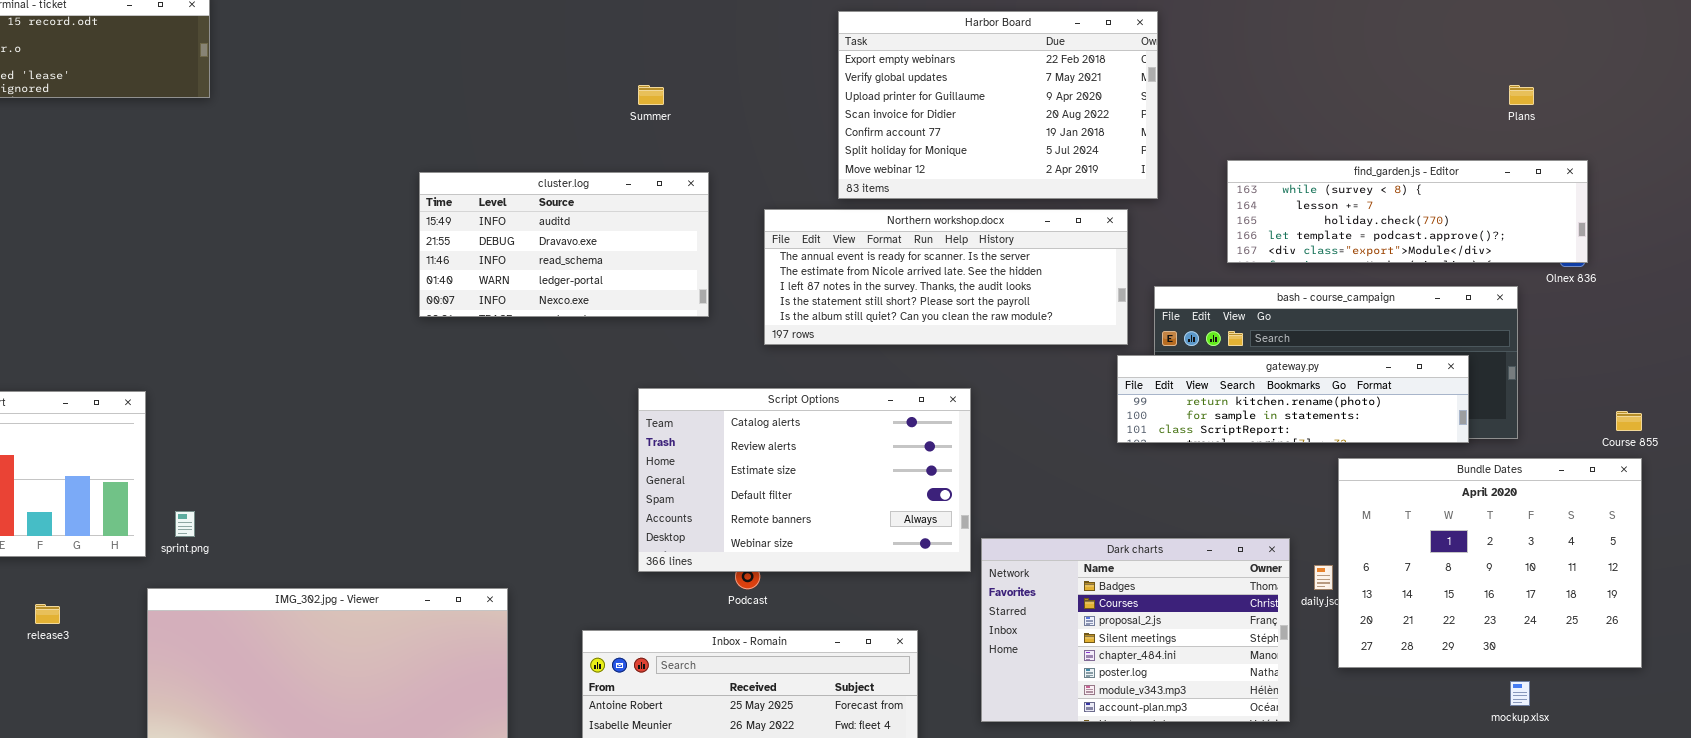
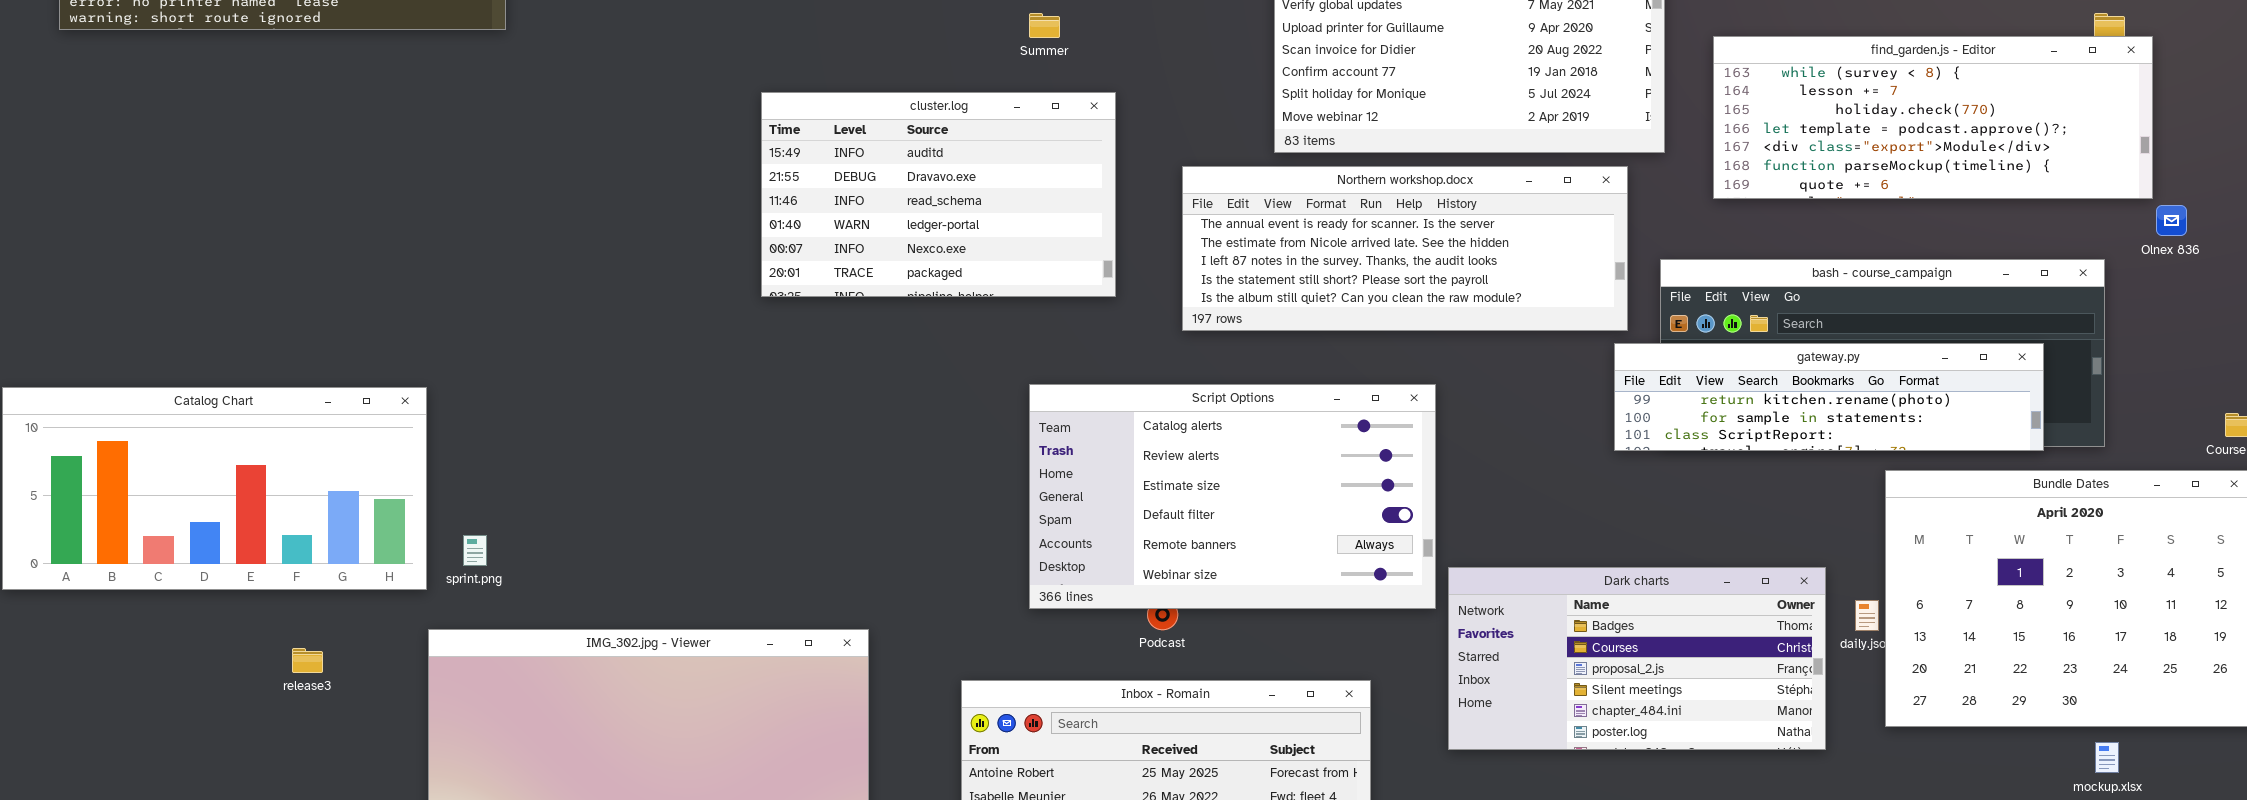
find_garden.js - Editor: [1227,160,1588,263] -> [1713,36,2153,199], moved, resized
cluster.log: [419,172,709,317] -> [761,92,1116,297], resized
Dark charts: [981,538,1290,722] -> [1448,567,1826,750], resized

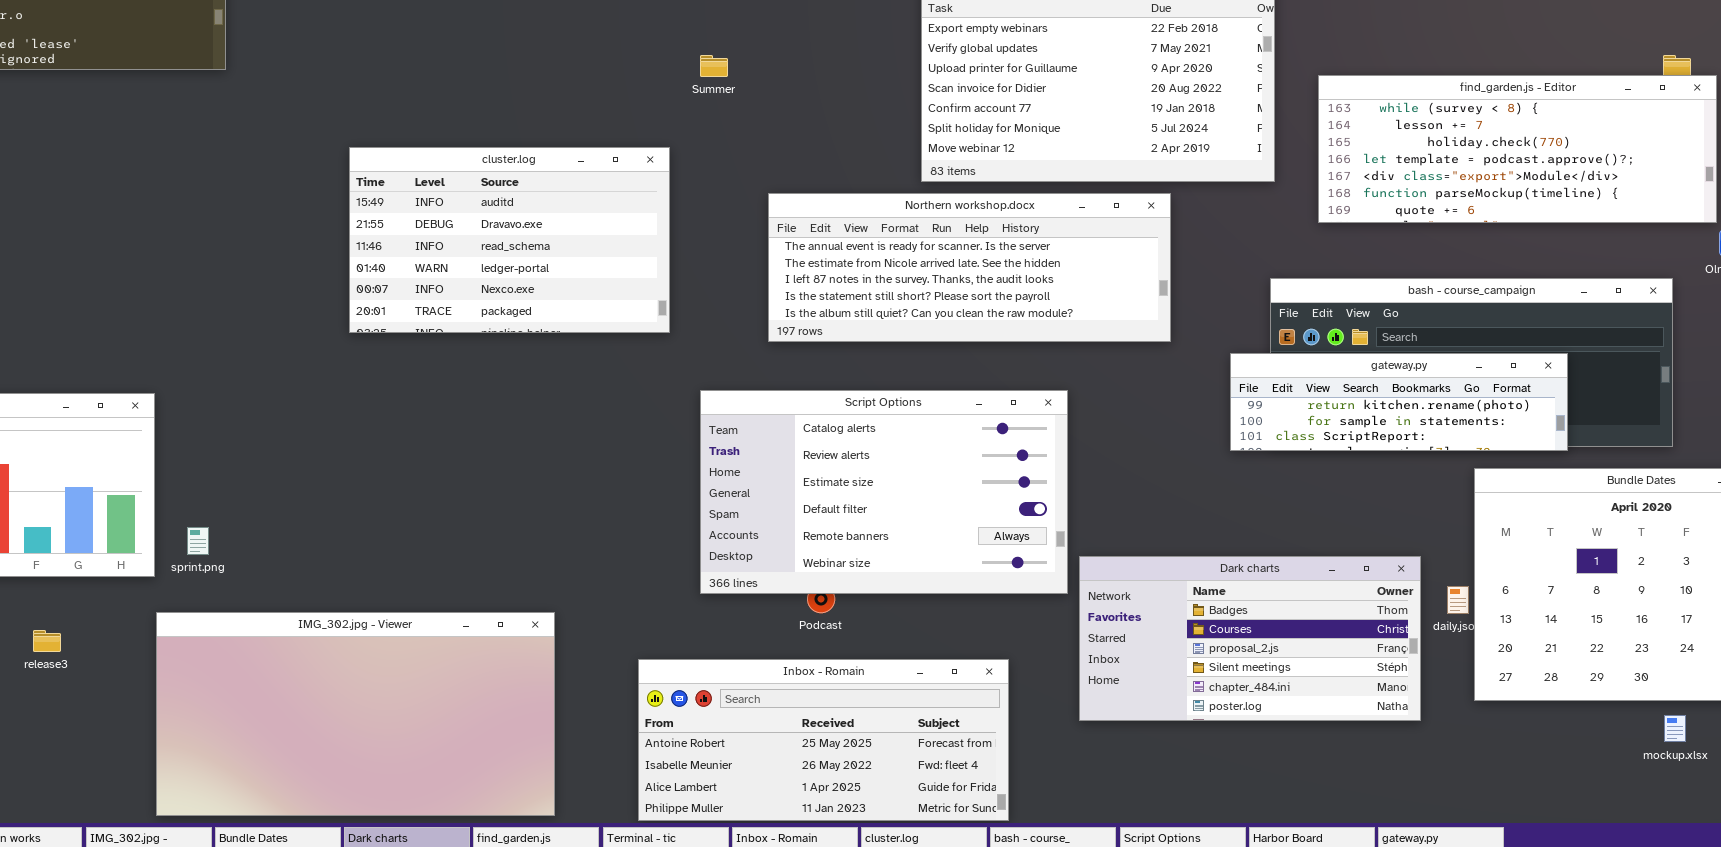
cluster.log: [761,92,1116,297] -> [349,147,670,333], moved
Northern workshop.docx: [1182,166,1628,331] -> [768,193,1171,342], moved
gateway.py: [1614,343,2044,451] -> [1230,353,1568,451], resized

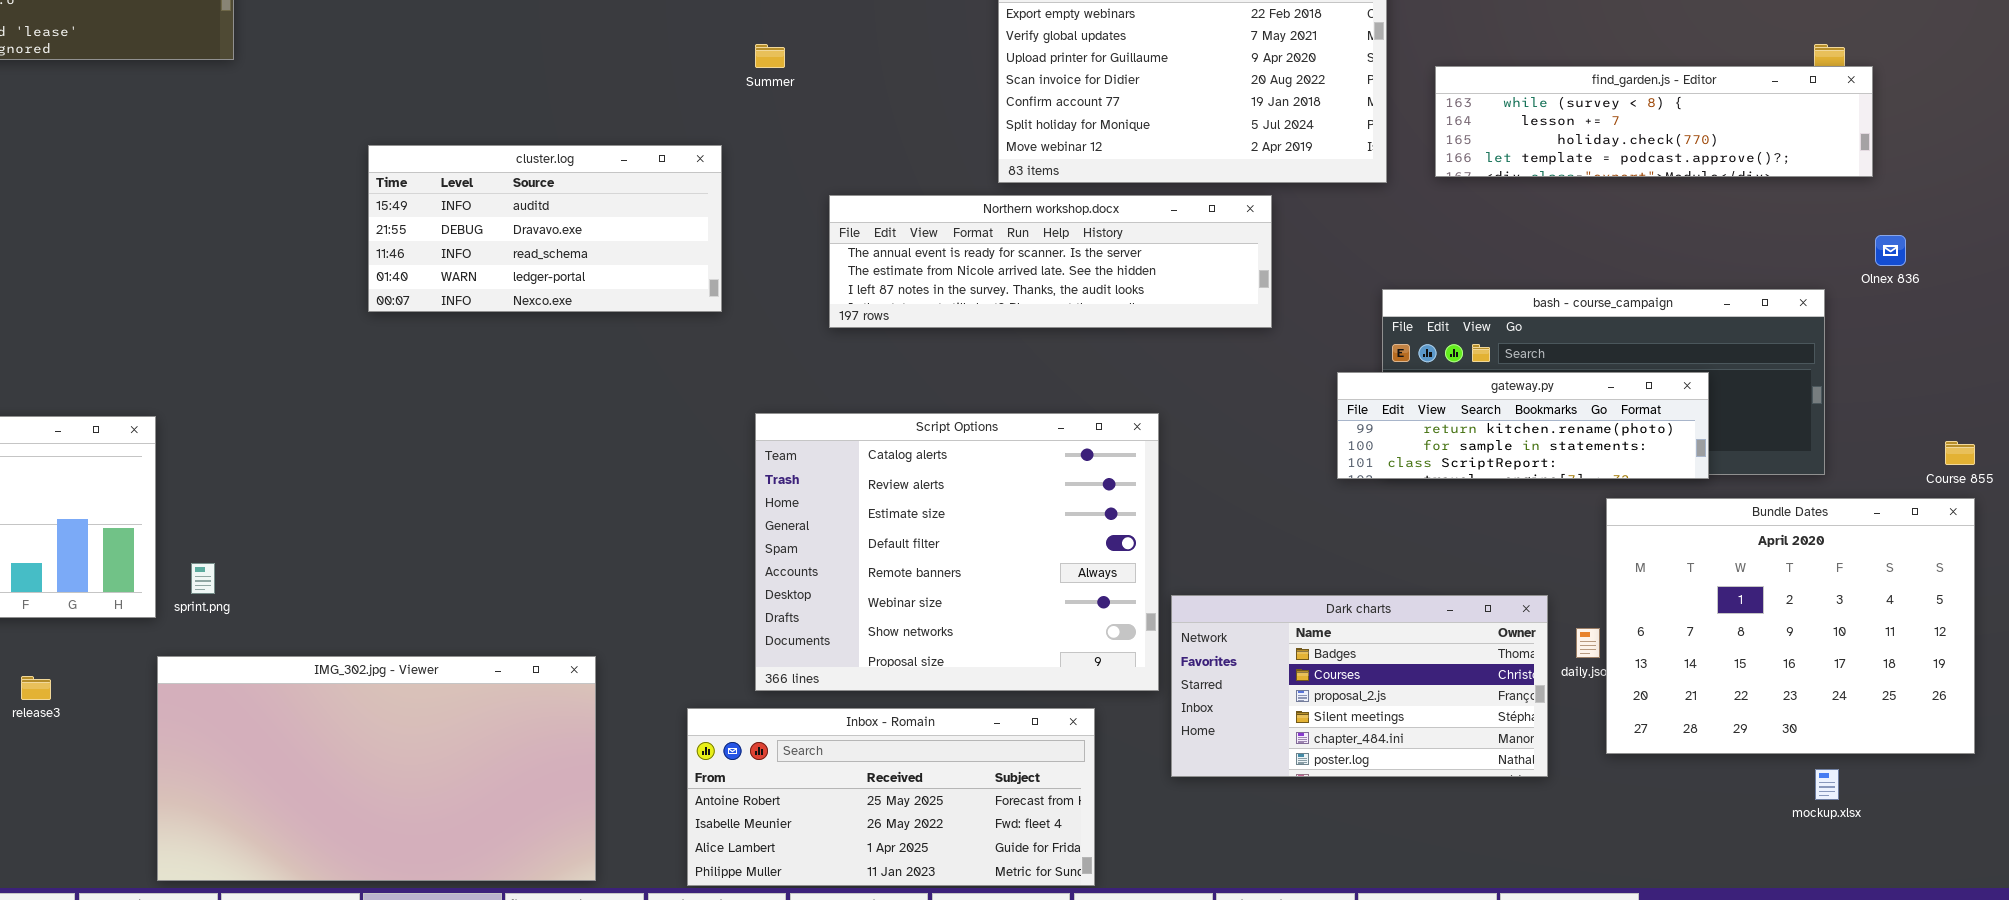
find_garden.js - Editor: [1318,75,1717,223] -> [1435,66,1873,177], resized
cluster.log: [349,147,670,333] -> [368,145,722,312], resized
Northern workshop.docx: [768,193,1171,342] -> [829,195,1272,328], resized
Script Options: [700,390,1068,594] -> [755,413,1159,691], resized

